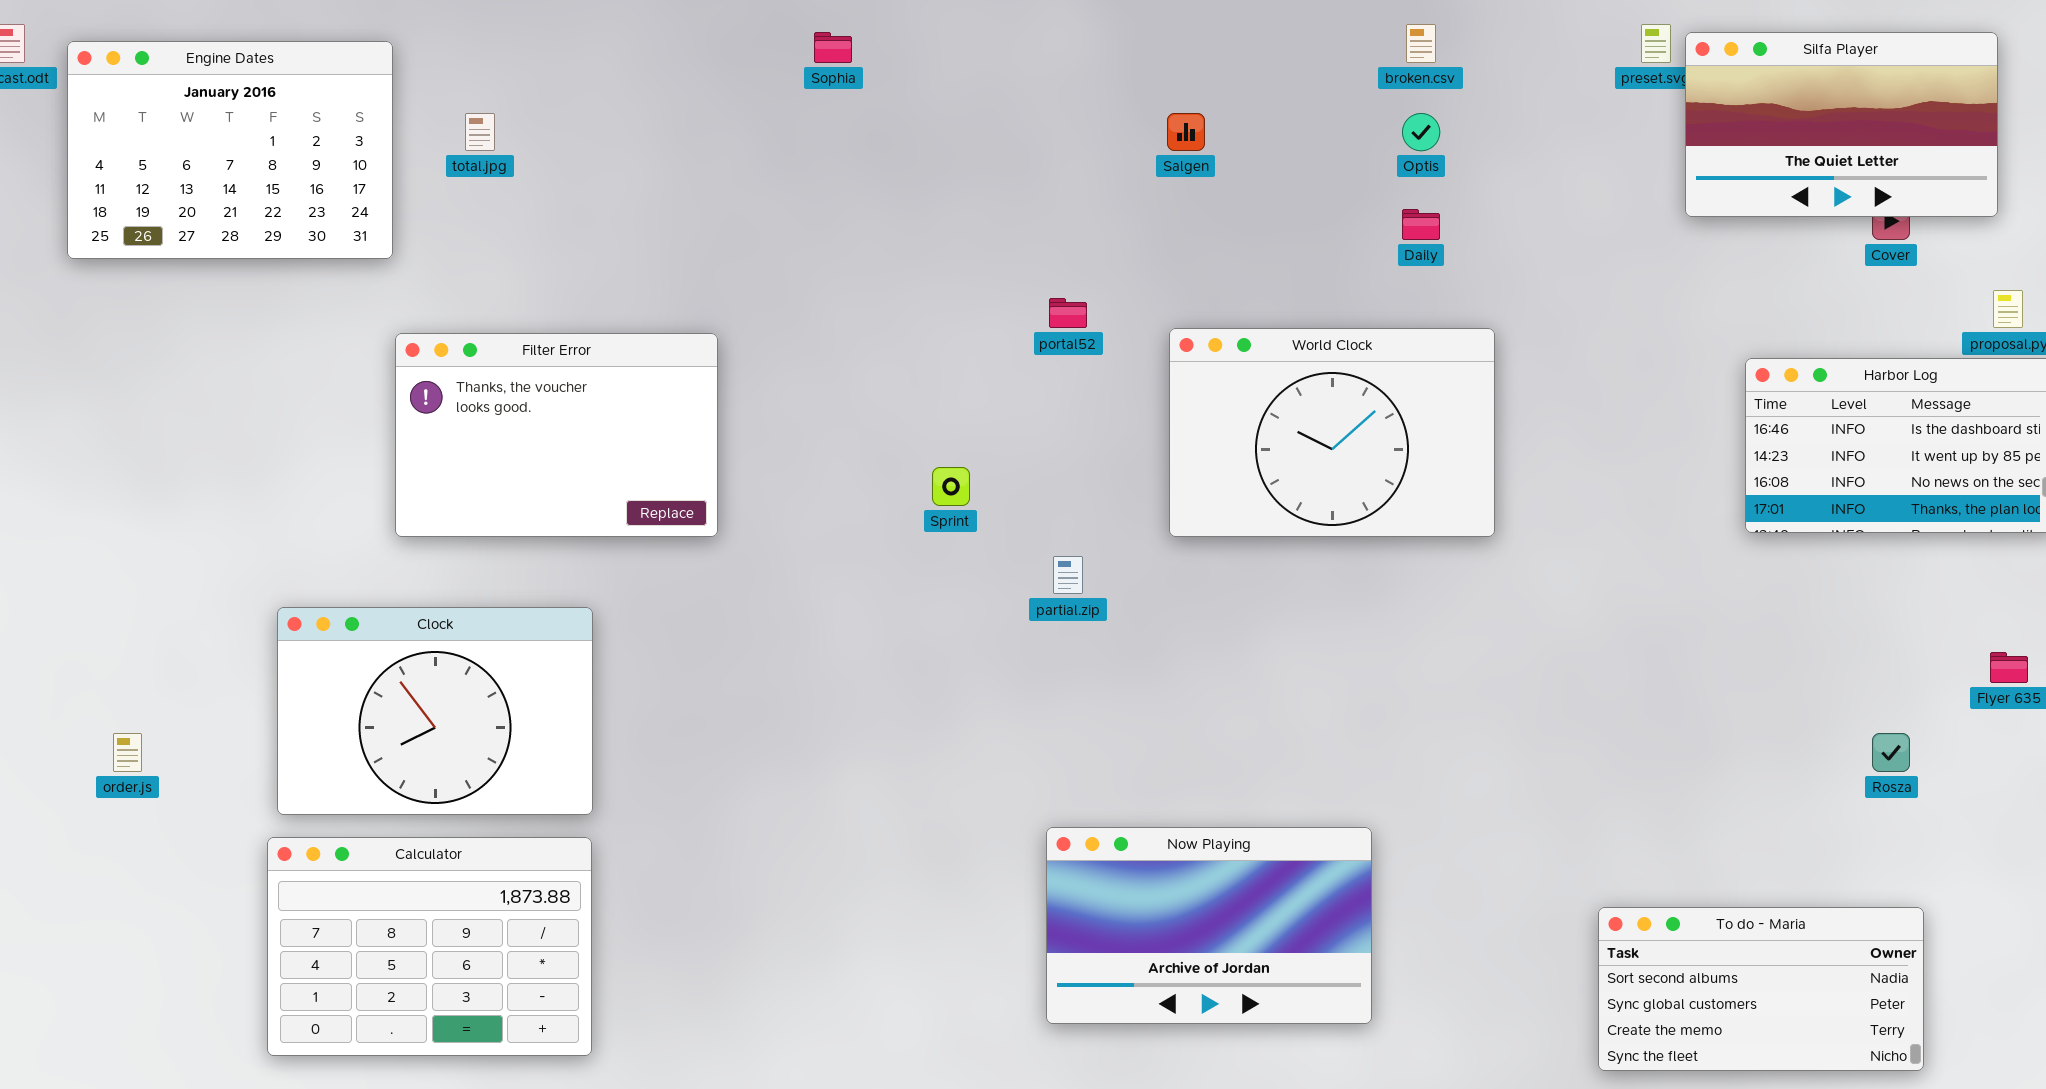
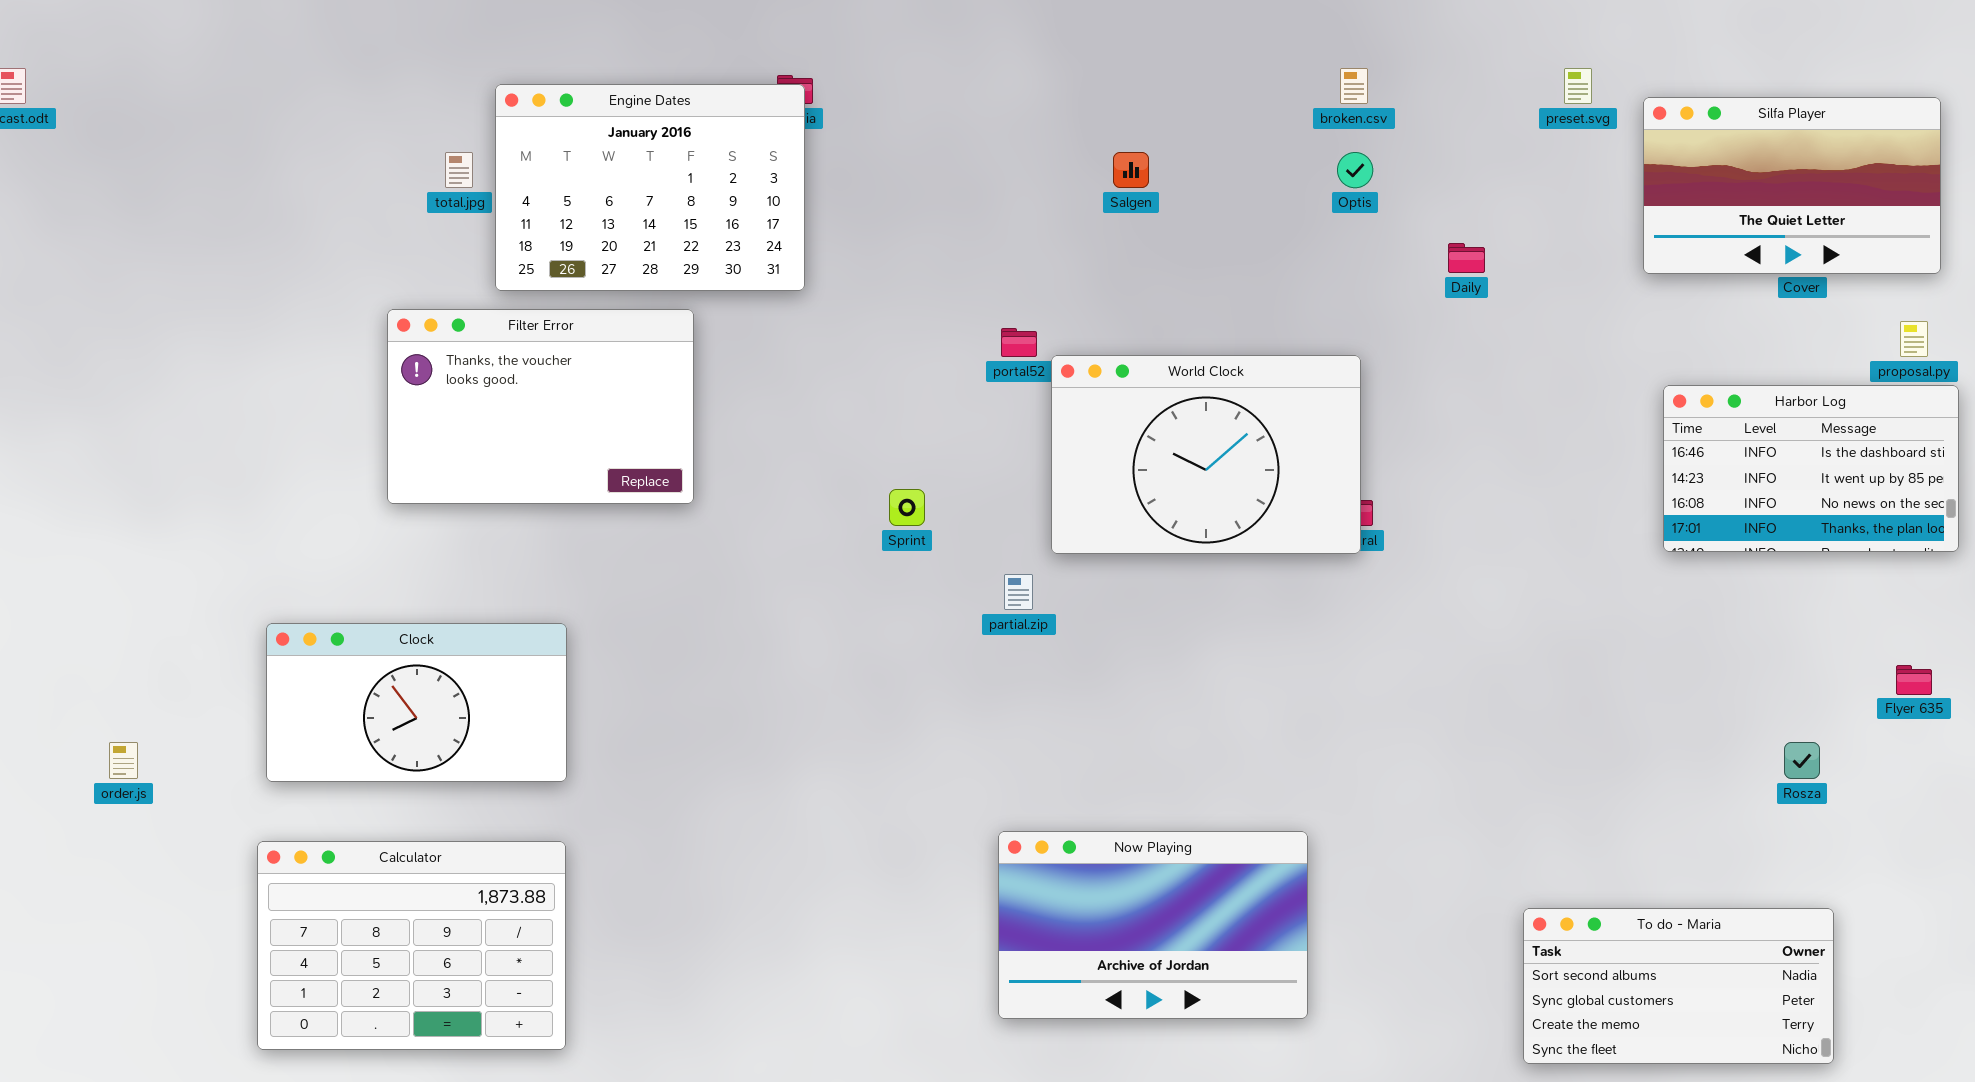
Silfa Player: [1685,32,1998,217] -> [1643,97,1941,274], moved
Engine Dates: [67,41,393,259] -> [495,84,805,291], moved
Daily: [1402,209,1440,240] -> [1448,243,1485,273], moved
World Clock: [1169,328,1495,537] -> [1051,355,1361,554], moved
Filter Error: [395,333,718,537] -> [387,309,694,504], moved
Clock: [277,607,593,815] -> [266,623,567,782], resized

